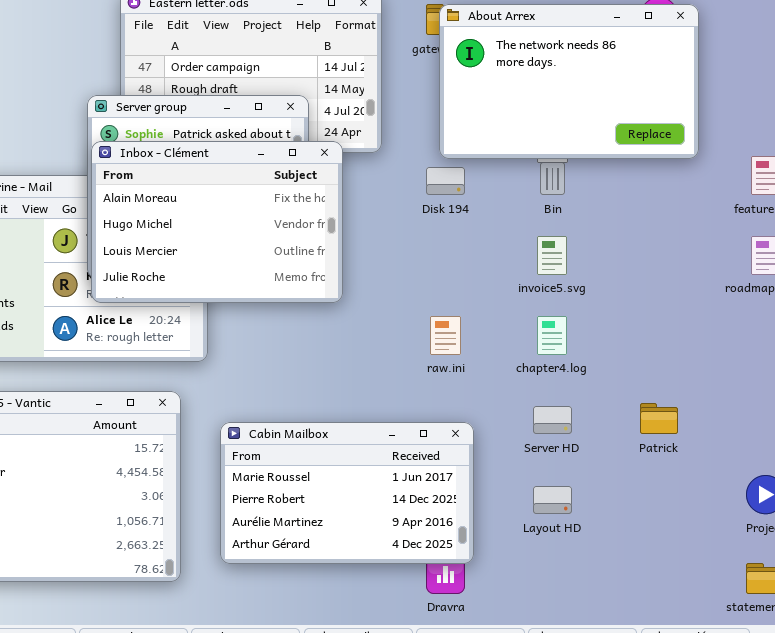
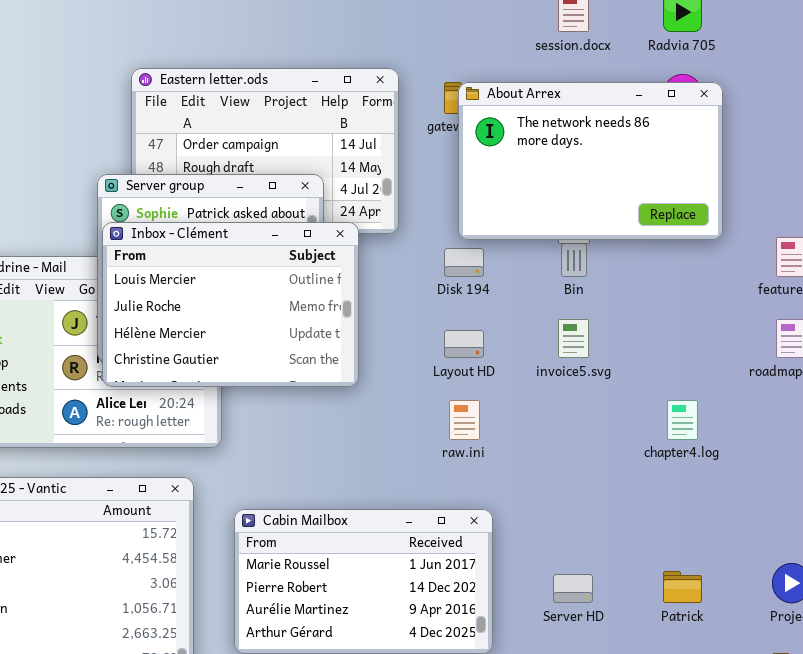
Inbox - Clément: [91,141,343,303] -> [102,222,359,387], scrolled down 2 rows
chapter4.log: [537,316,567,355] -> [667,400,698,440], moved
Patrick: [640,403,678,434] -> [663,571,702,603], moved
Server HD: [533,406,572,434] -> [553,574,593,603], moved
Layout HD: [533,486,572,514] -> [444,330,484,358], moved

